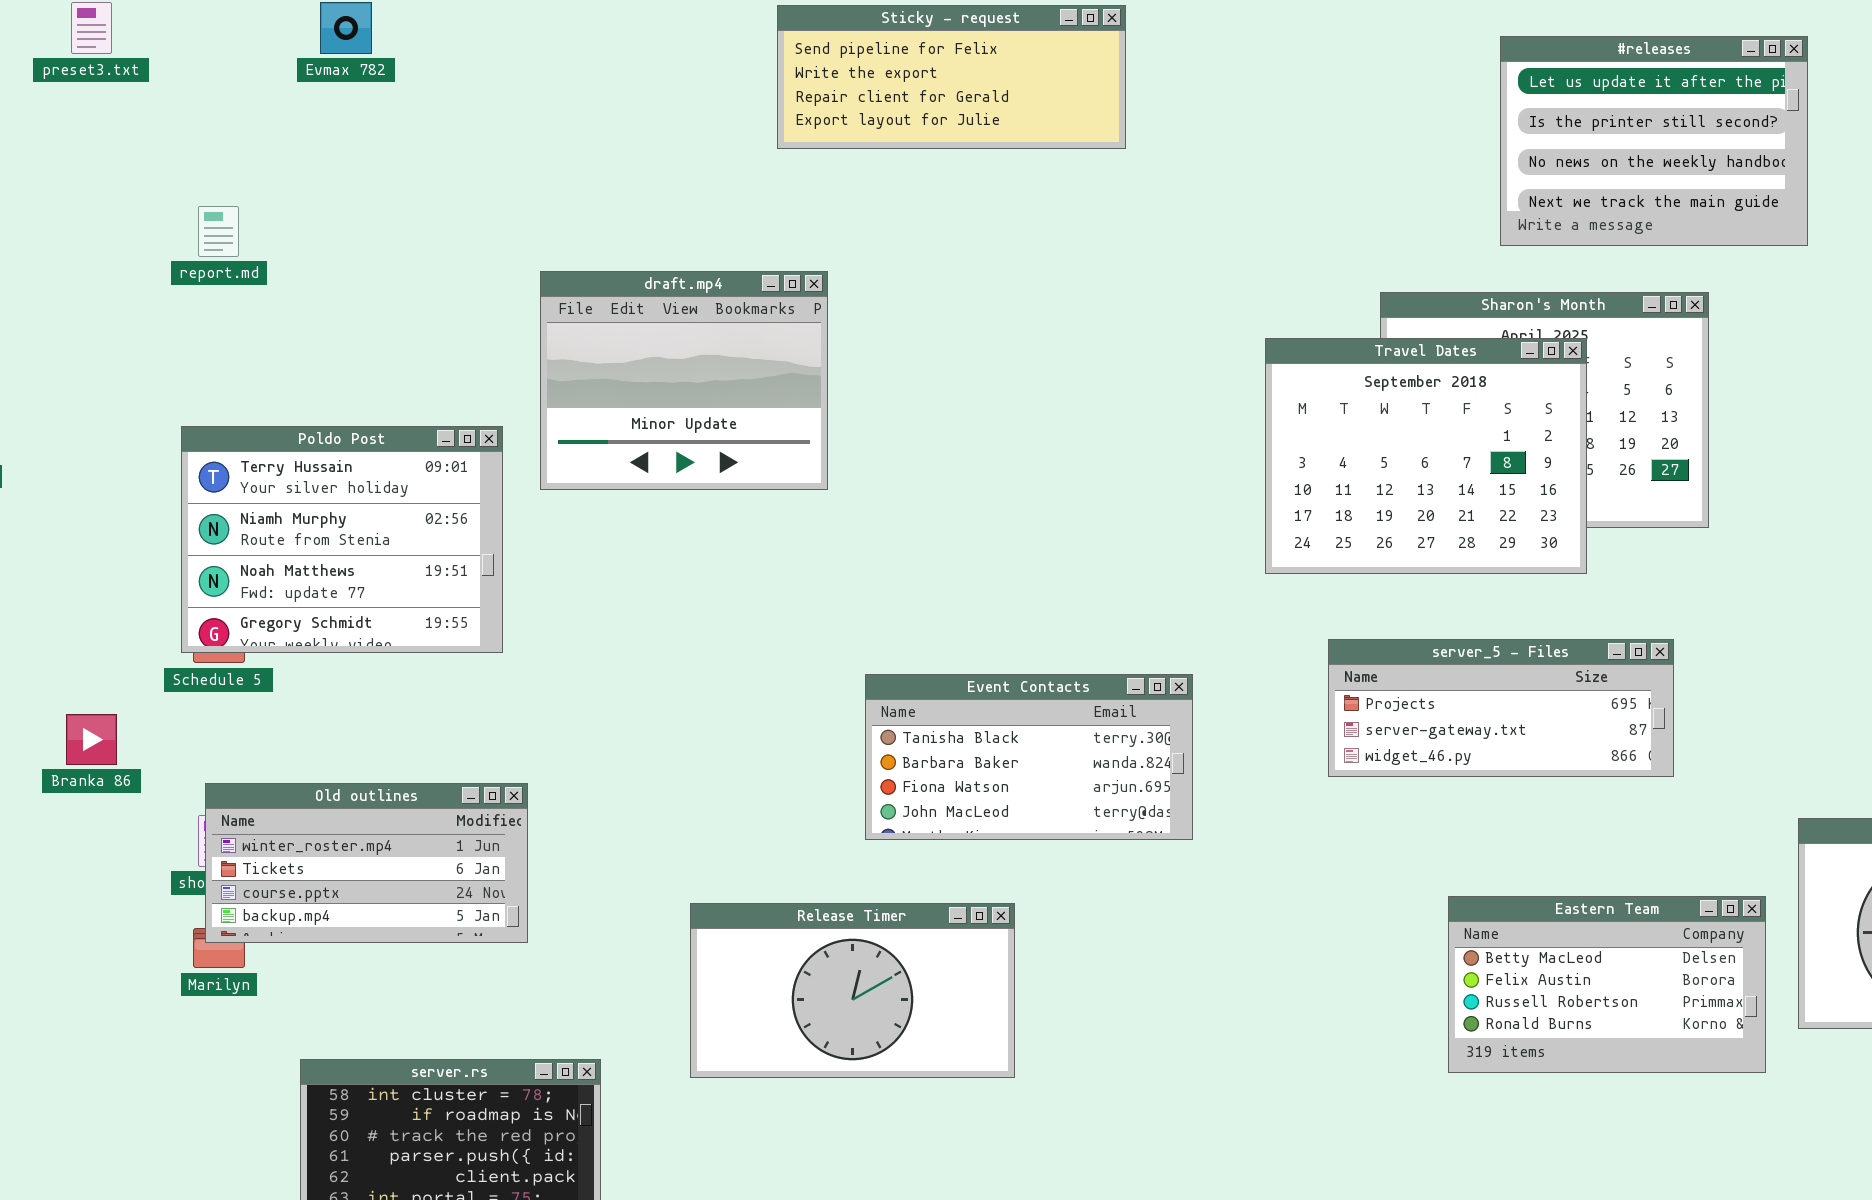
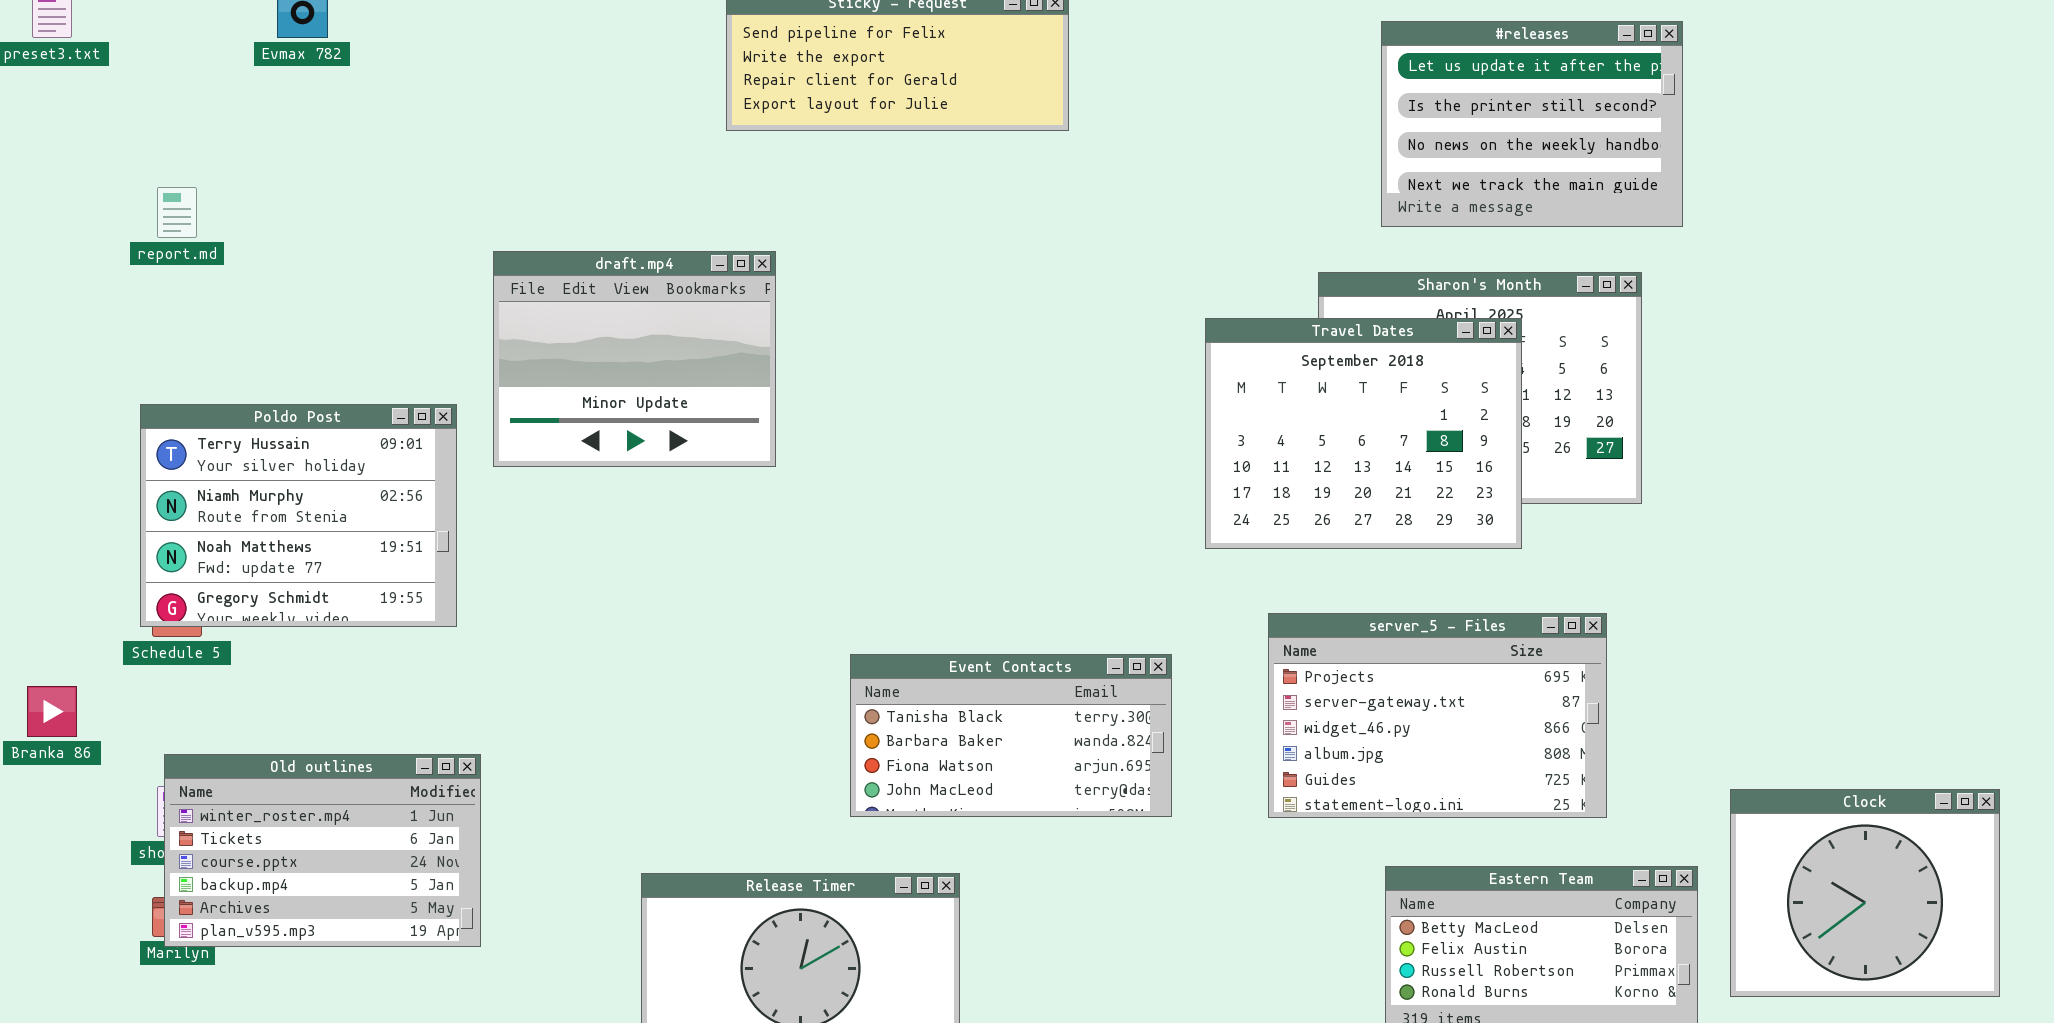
#releases: [1500,36,1808,246] -> [1381,21,1683,227], moved
server_5 - Files: [1328,639,1674,777] -> [1268,613,1607,818], resized
Event Contacts: [865,674,1193,840] -> [850,654,1172,817], moved
Old outlines: [205,783,528,943] -> [164,754,481,947], resized

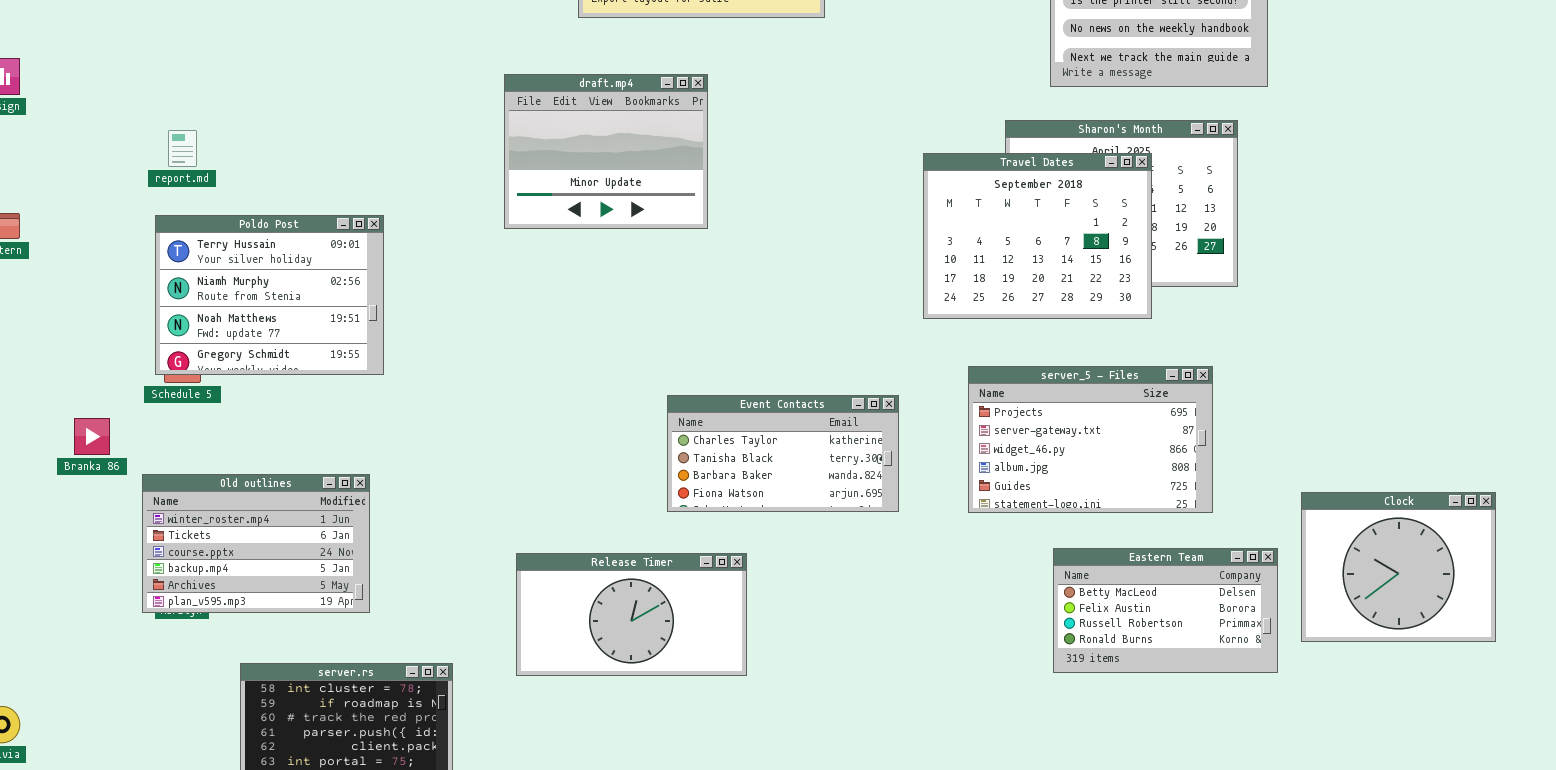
report.md: [157,187,197,238] -> [168,130,197,167], moved
draft.mp4: [493,251,776,467] -> [504,74,708,229], moved
Event Contacts: [850,654,1172,817] -> [667,395,899,512], scrolled up 1 row
Old outlines: [164,754,481,947] -> [142,474,370,613], moved

